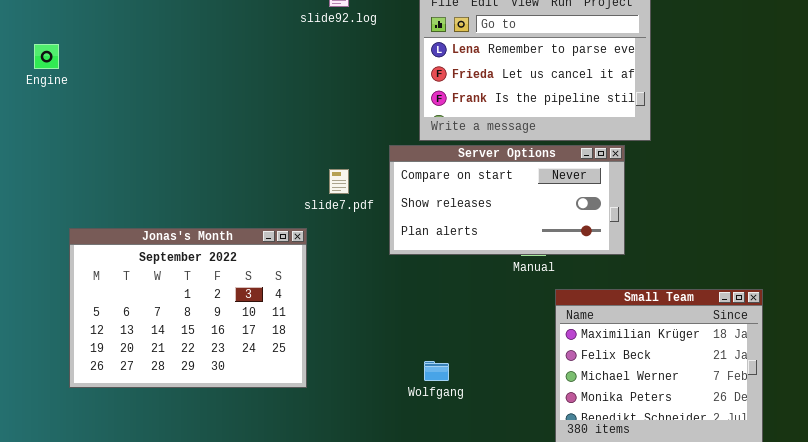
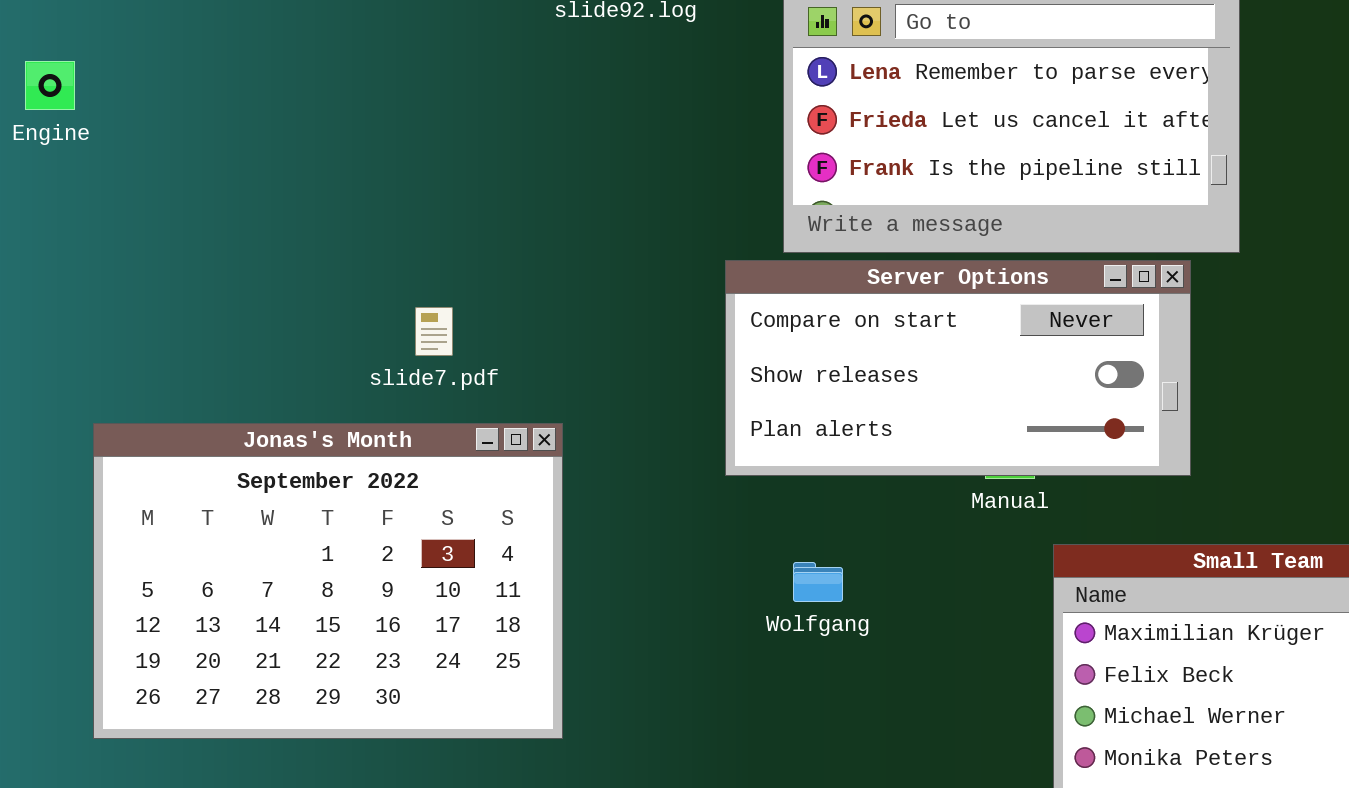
slide7.pdf: [329,169,349,194] -> [415,307,453,356], moved
Wolfgang: [424,361,449,381] -> [793,562,843,602], moved

